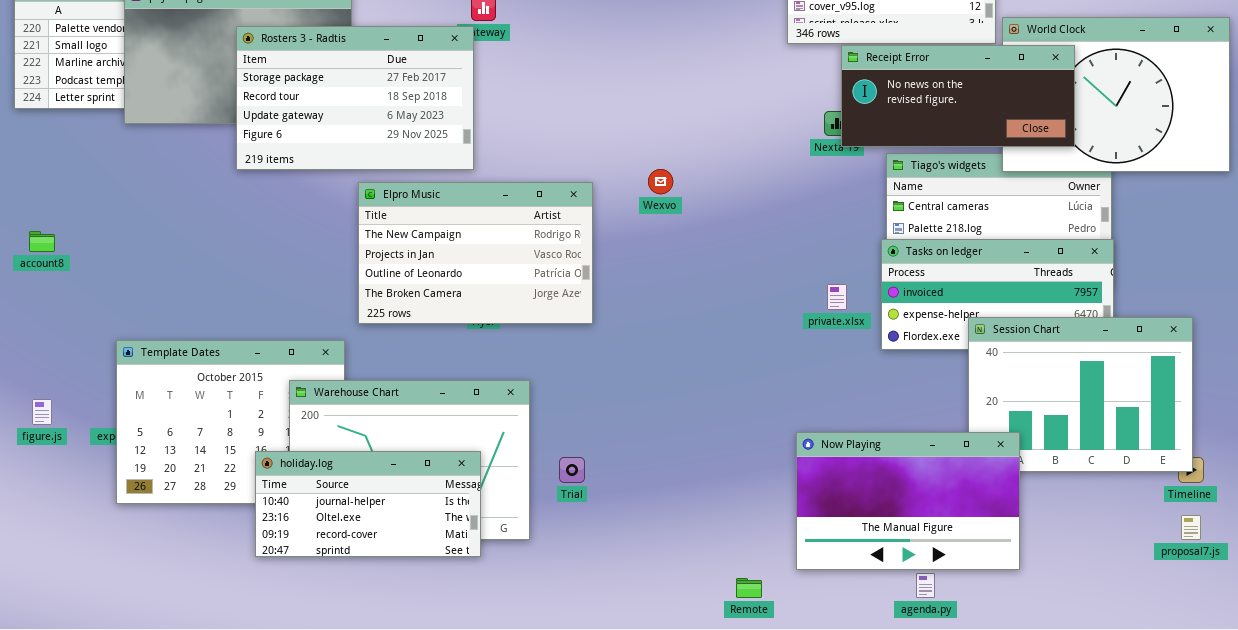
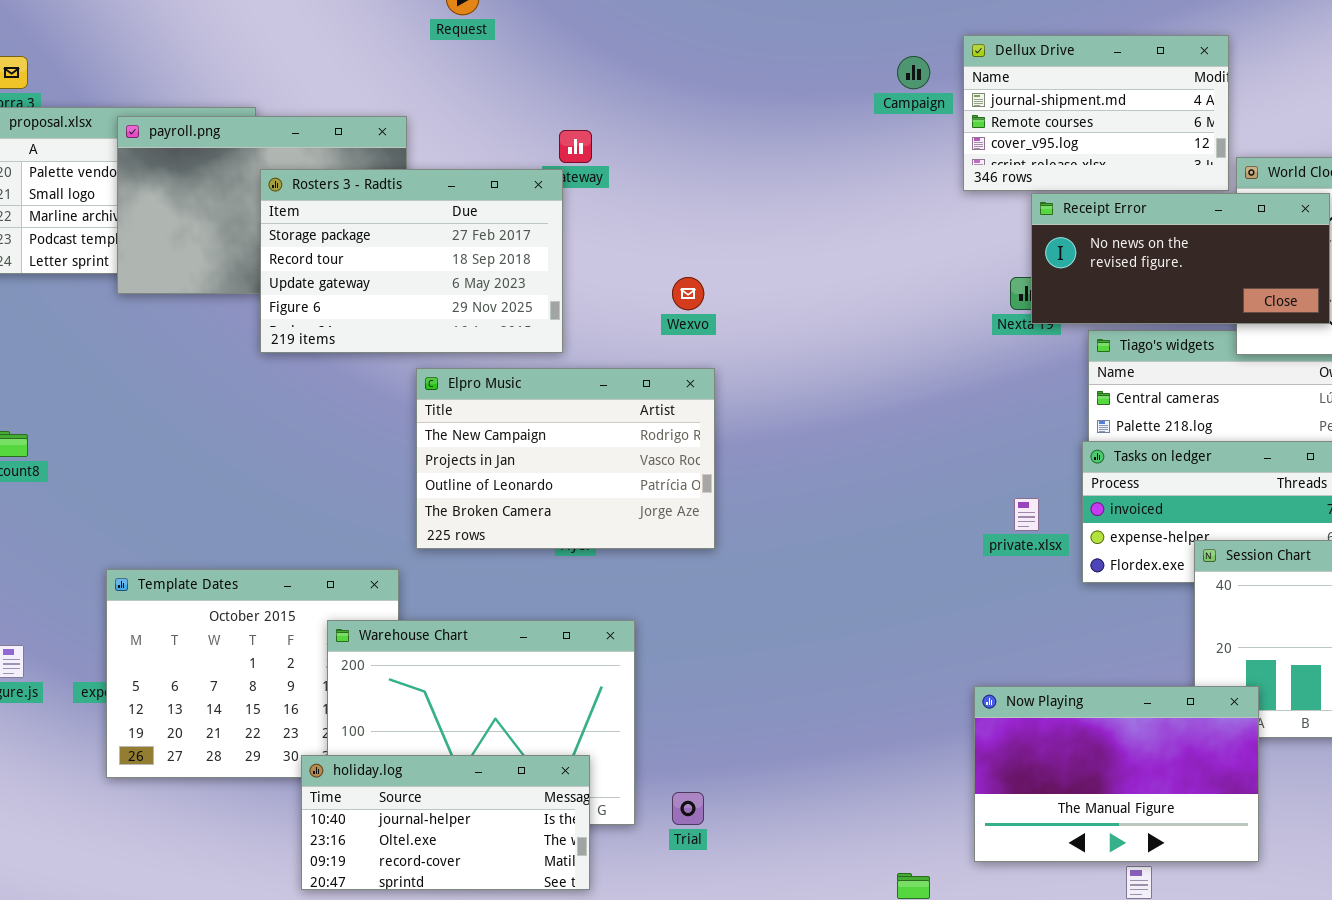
Wexvo: [648,169,673,194] -> [672,277,704,310], moved
holiday.log: [255,451,481,557] -> [301,755,590,890], moved
Trial: [559,457,585,483] -> [672,792,704,825], moved

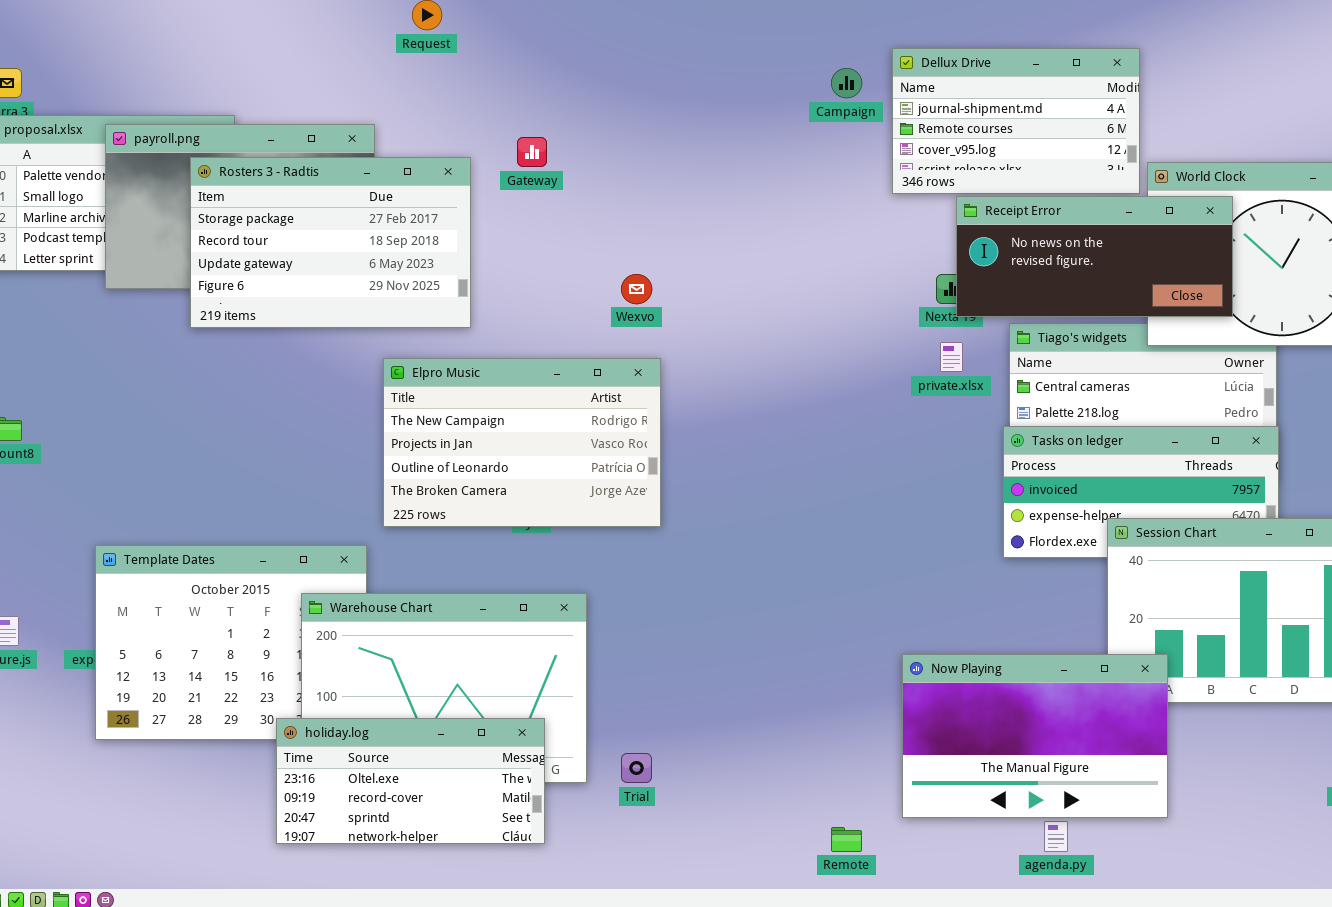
Rosters 3 - Radtis: [260,169,563,353] -> [190,157,471,328], moved
private.xlsx: [1014,498,1039,531] -> [940,342,963,372], moved
holiday.log: [301,755,590,890] -> [276,718,545,844], scrolled down 1 row

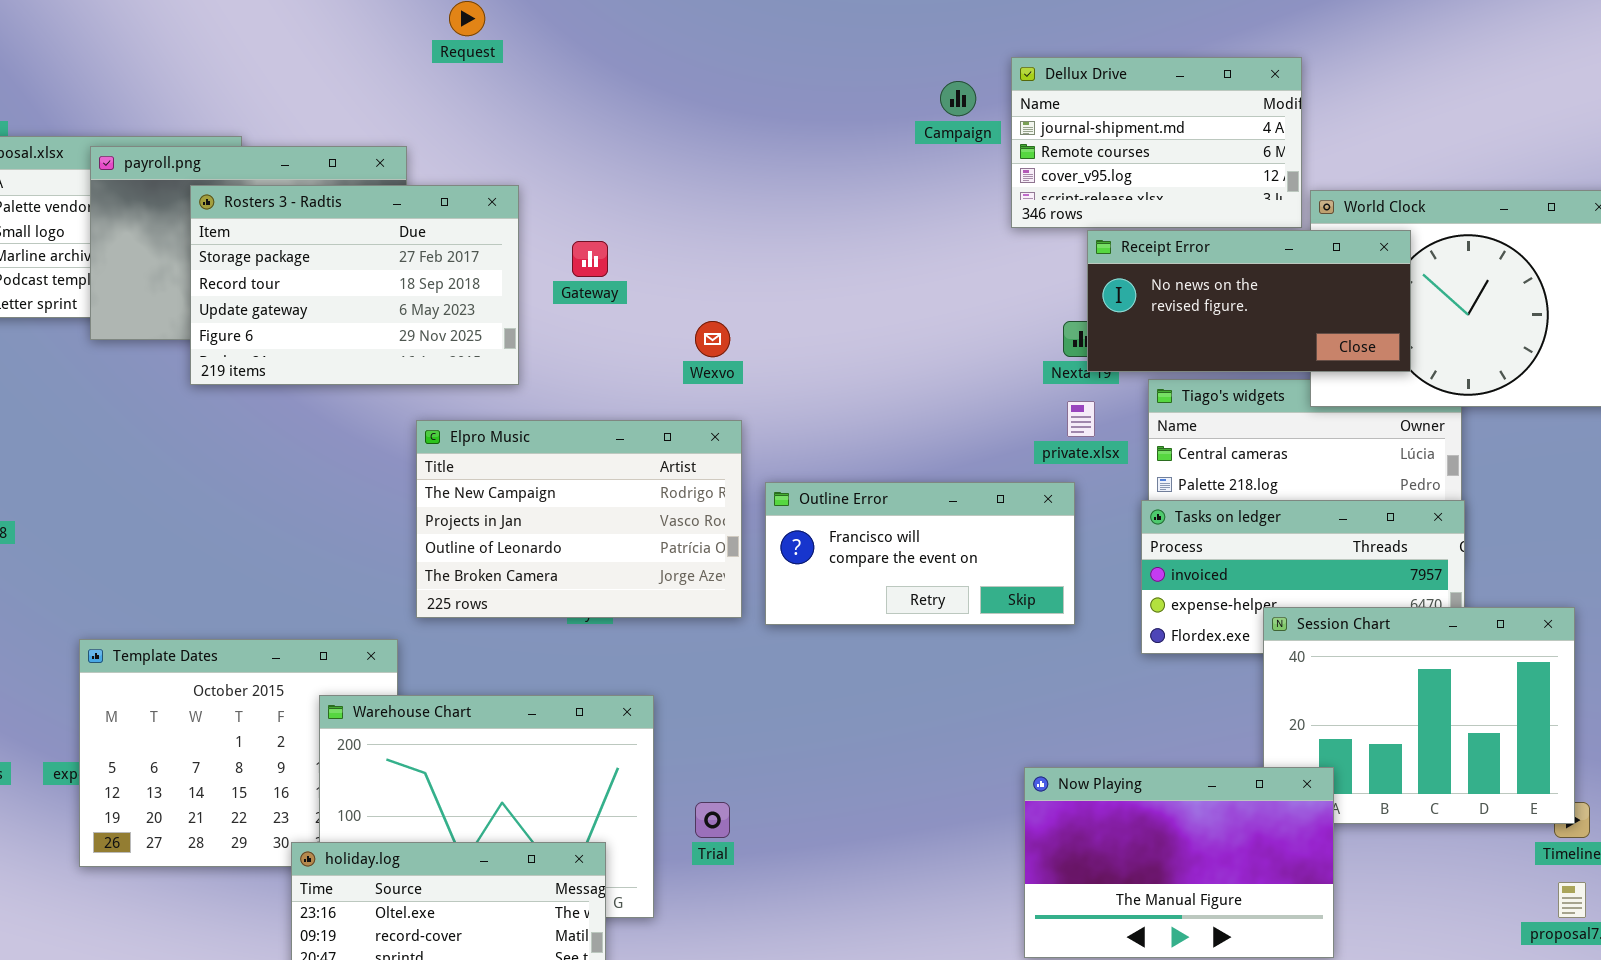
Gateway: [517,137,547,167] -> [572,241,608,277], moved
Outline Error: none -> [765,482,1075,625], opened
Trial: [621,753,652,783] -> [695,802,730,838], moved

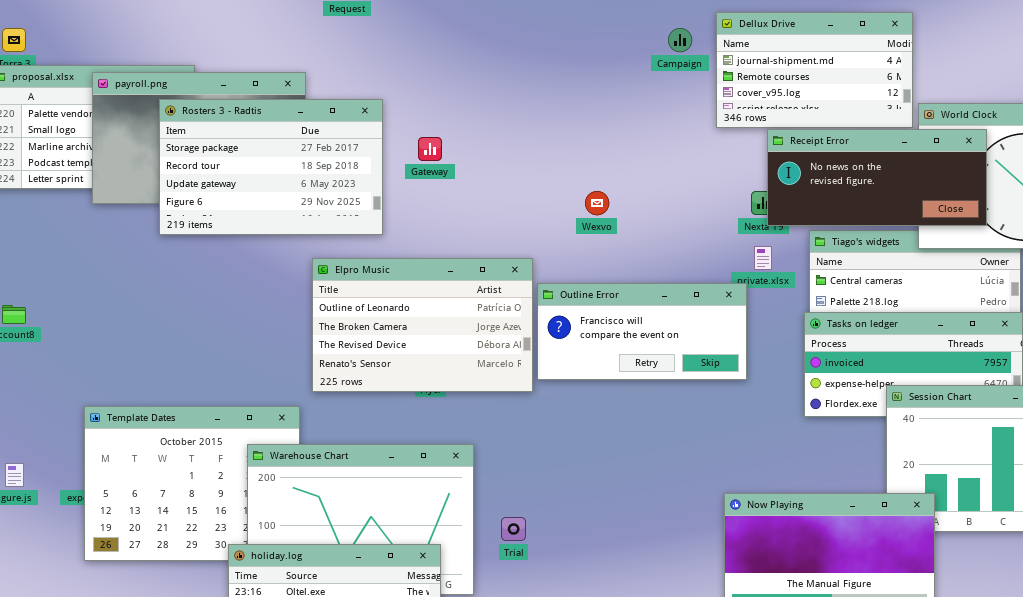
Wexvo: [695,321,730,357] -> [585,191,609,215], moved
Elpro Music: [416,420,742,618] -> [312,258,533,392], scrolled down 2 rows
Outline Error: [765,482,1075,625] -> [537,283,747,380], moved

